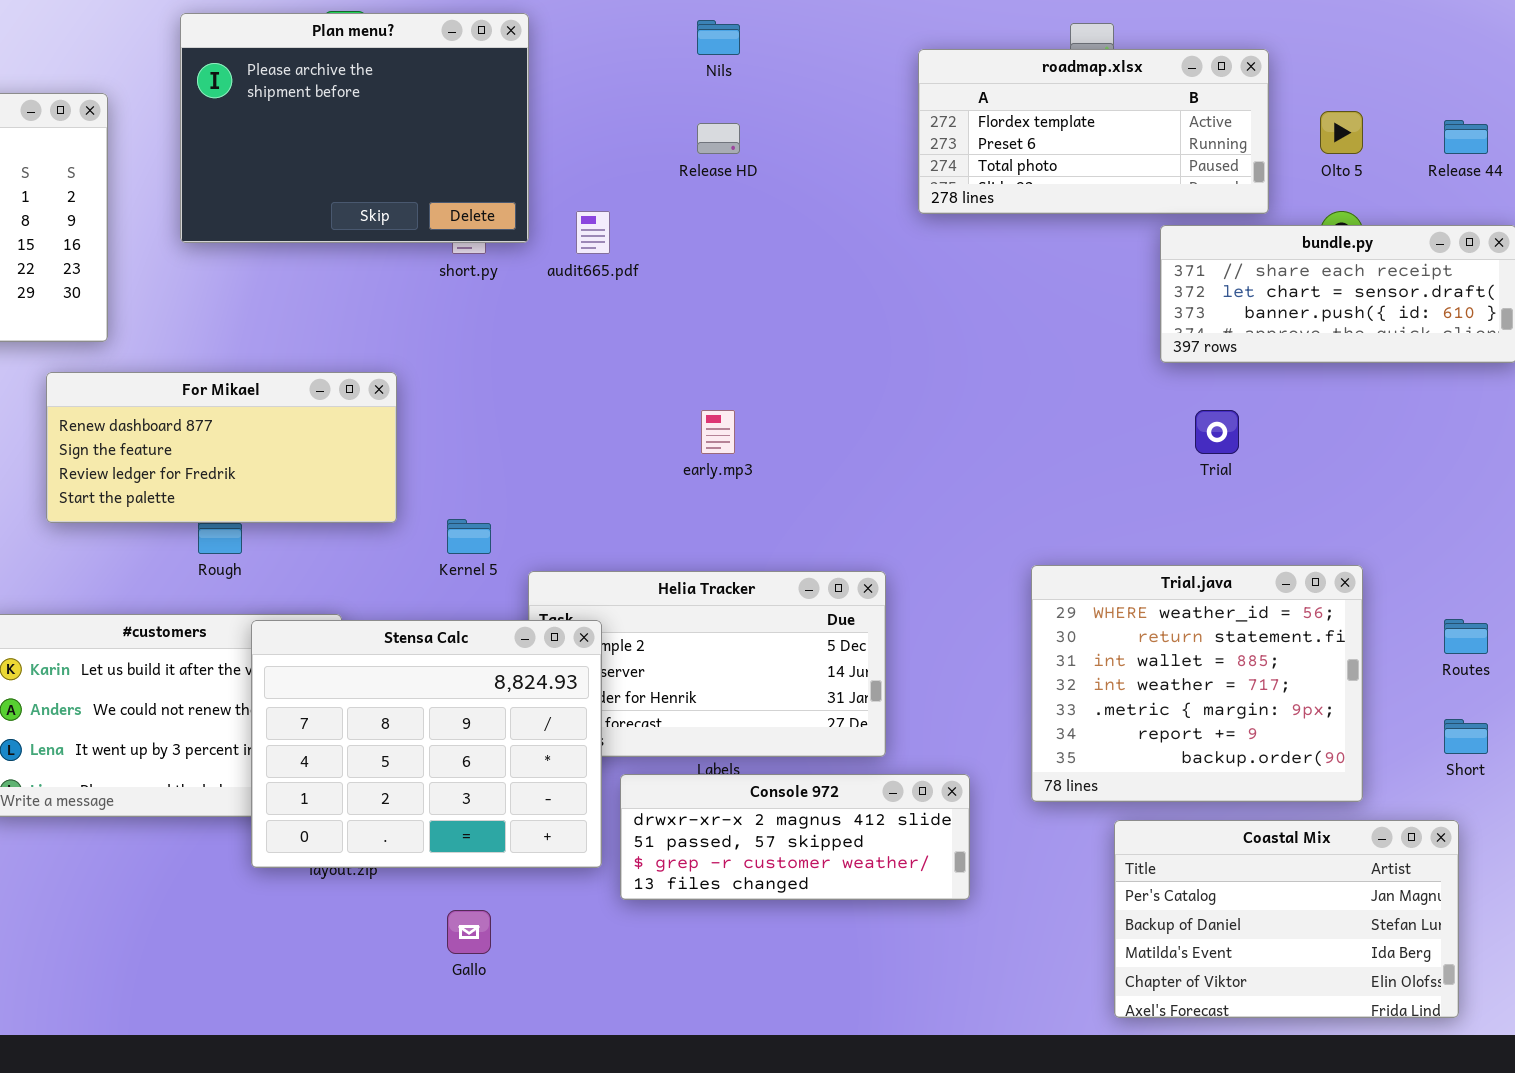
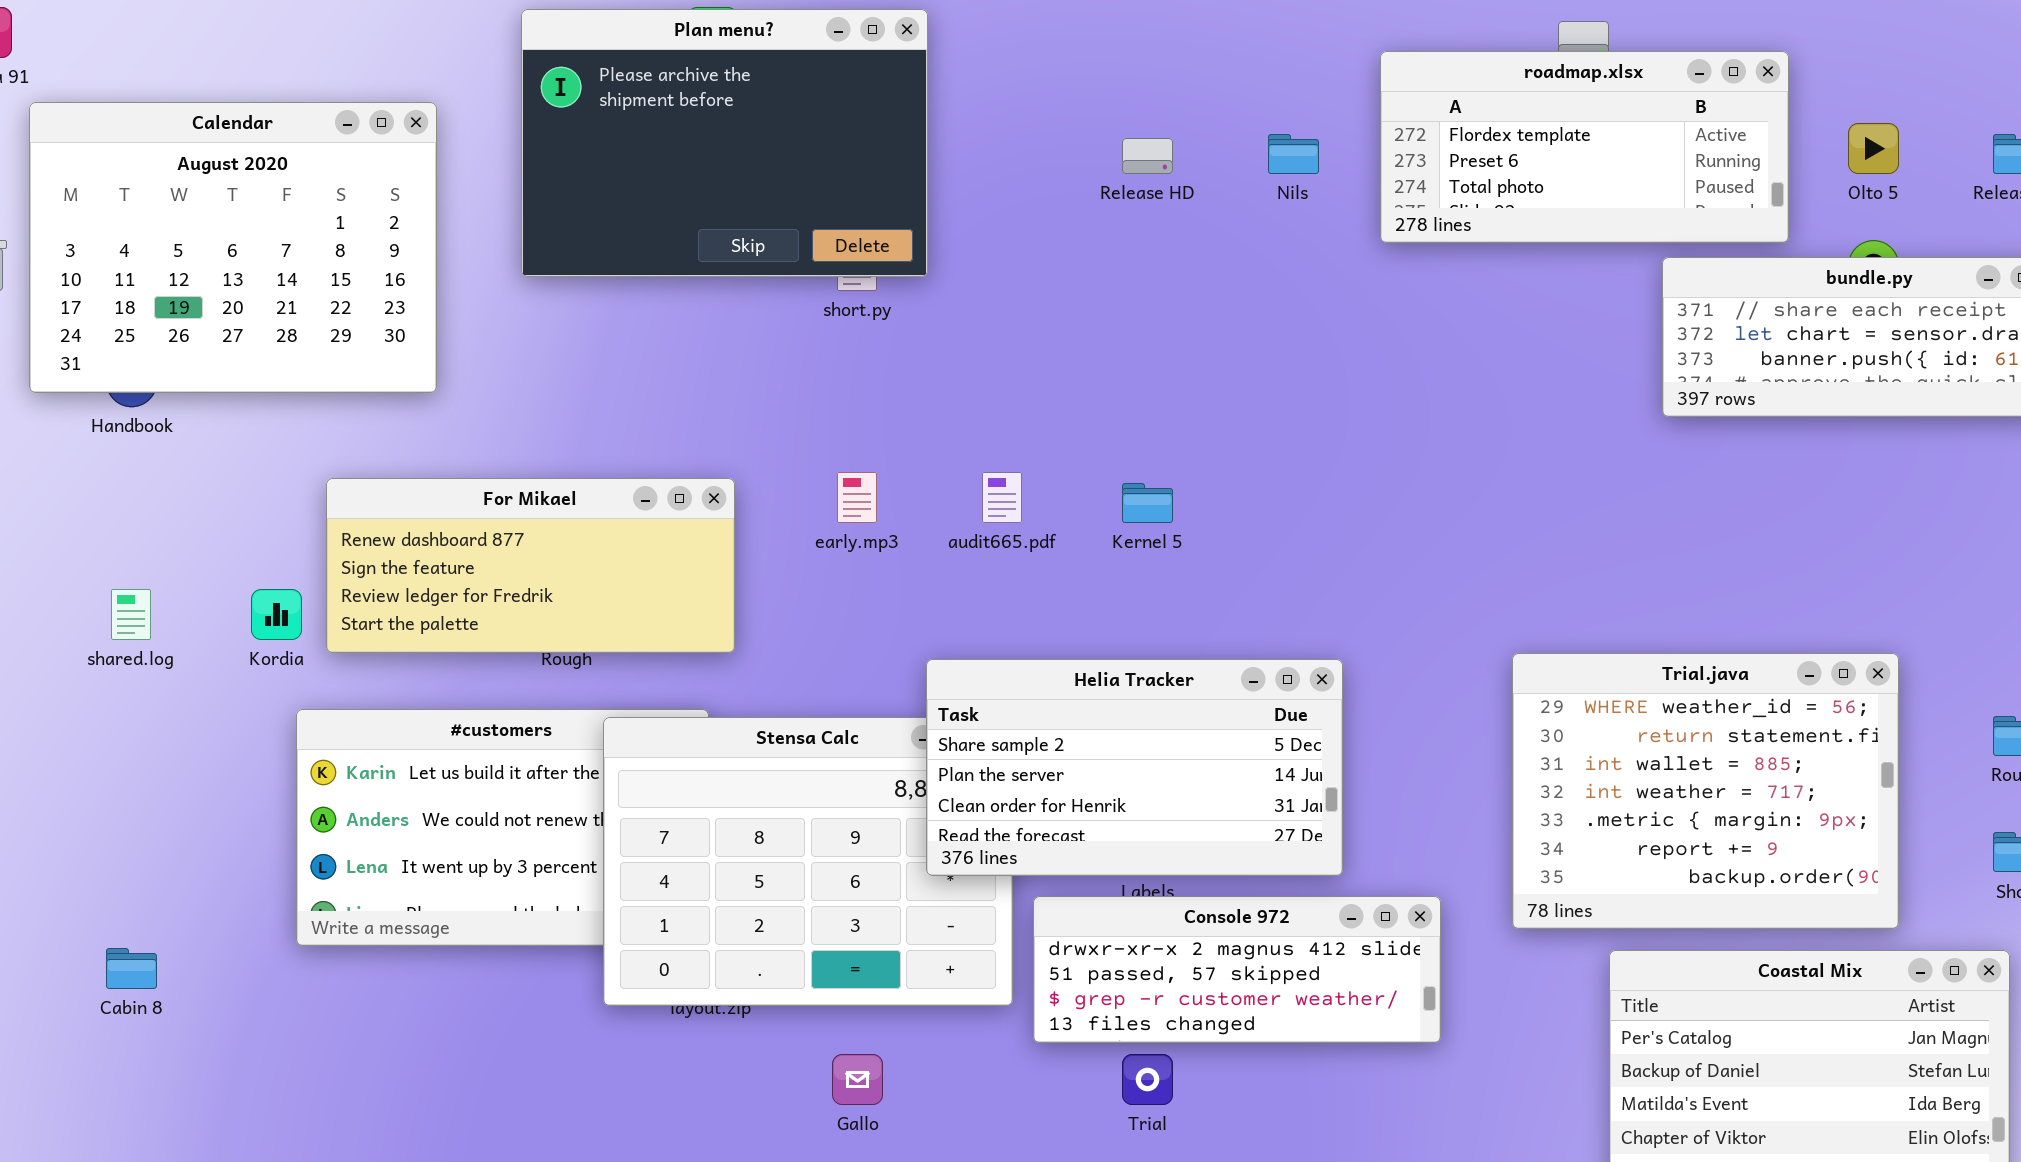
Nils: [697,20,740,55] -> [1268,134,1319,174], moved
audit665.pdf: [576,211,610,254] -> [982,472,1022,523], moved
For Mikael: [46,372,397,523] -> [326,478,735,653], moved
early.mp3: [701,410,735,454] -> [837,472,877,523], moved
Trial: [1195,410,1239,454] -> [1122,1054,1173,1105], moved
Kernel 5: [447,519,491,554] -> [1122,483,1173,523], moved
Helia Tracker: [528,571,886,757] -> [926,659,1343,876], raised

